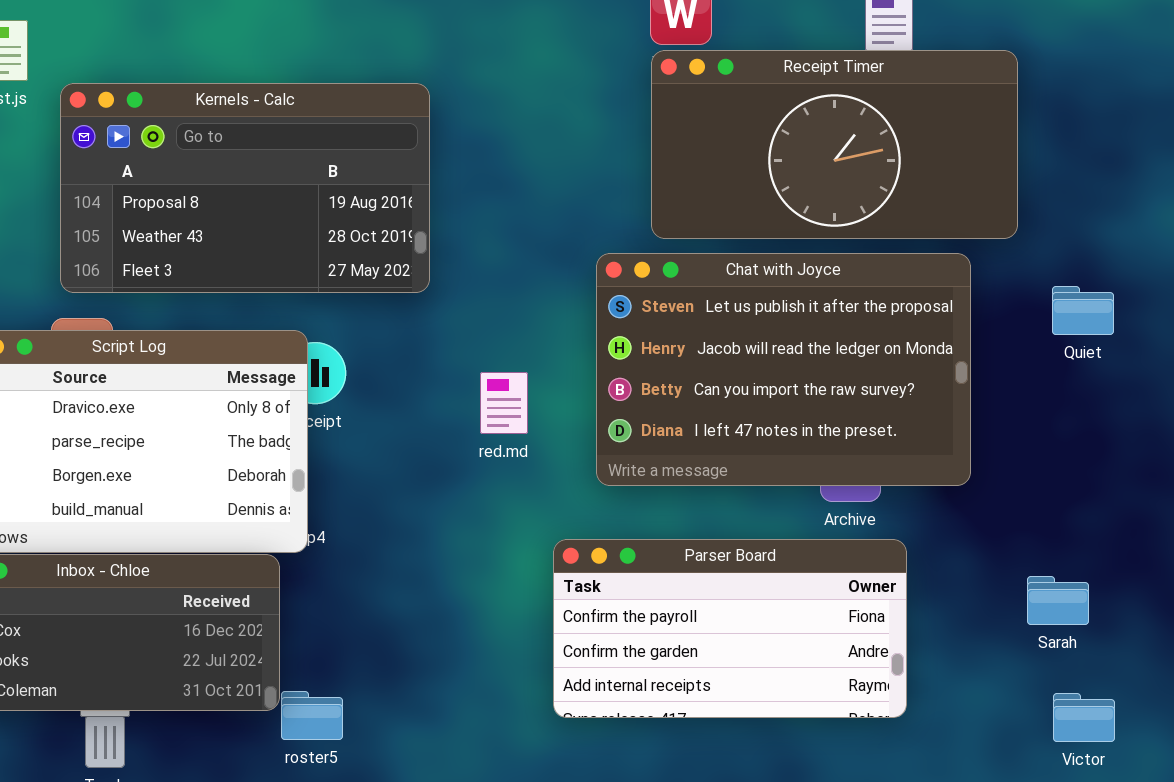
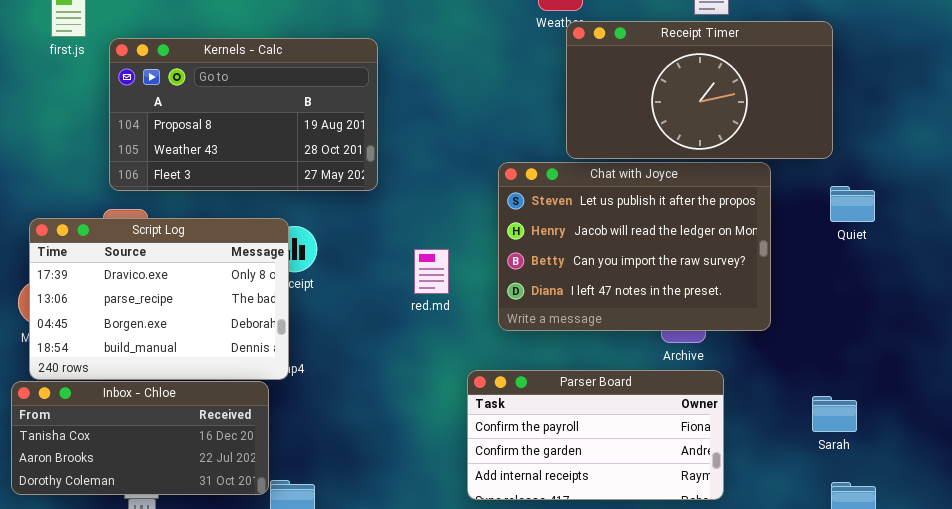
Receipt Timer: [651,50,1018,239] -> [566,21,833,159], moved

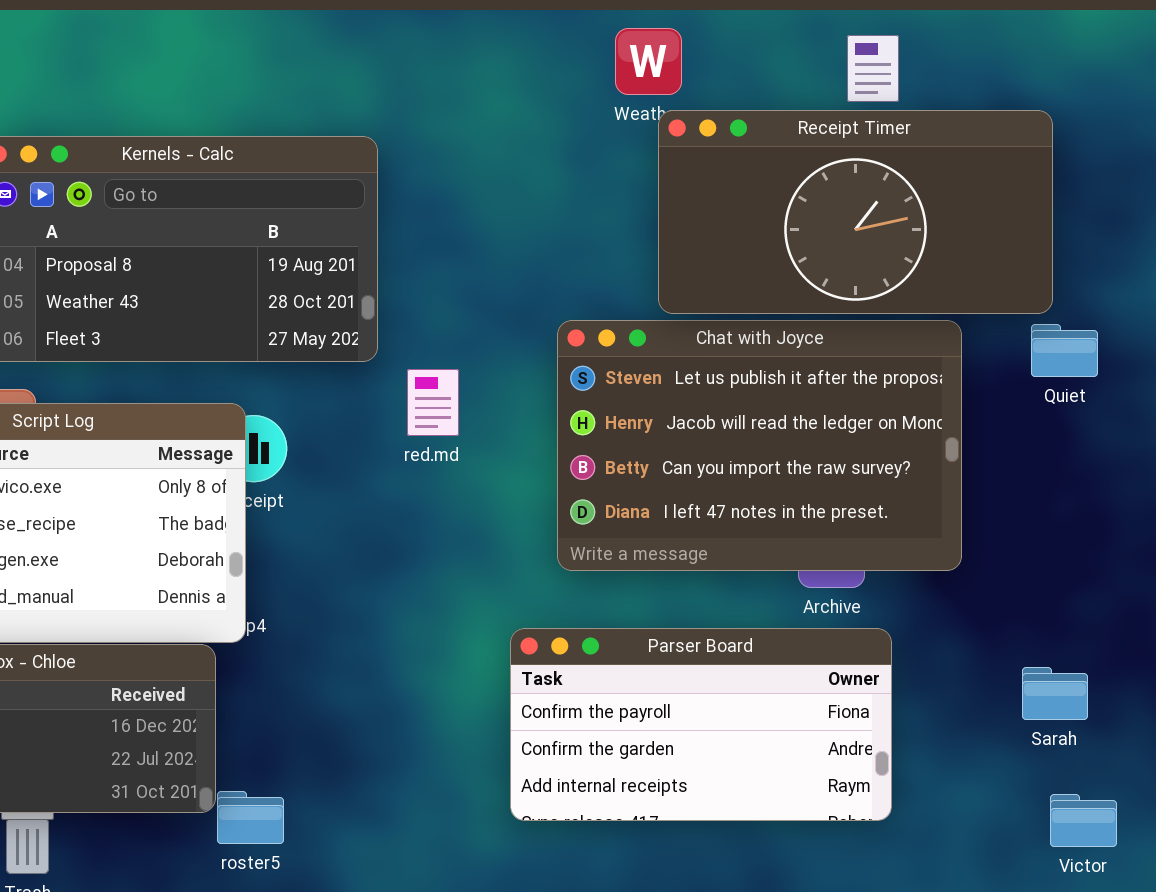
Quiet: [830,186,875,222] -> [1031,324,1098,377], moved
red.md: [414,249,449,294] -> [407,369,459,436], moved

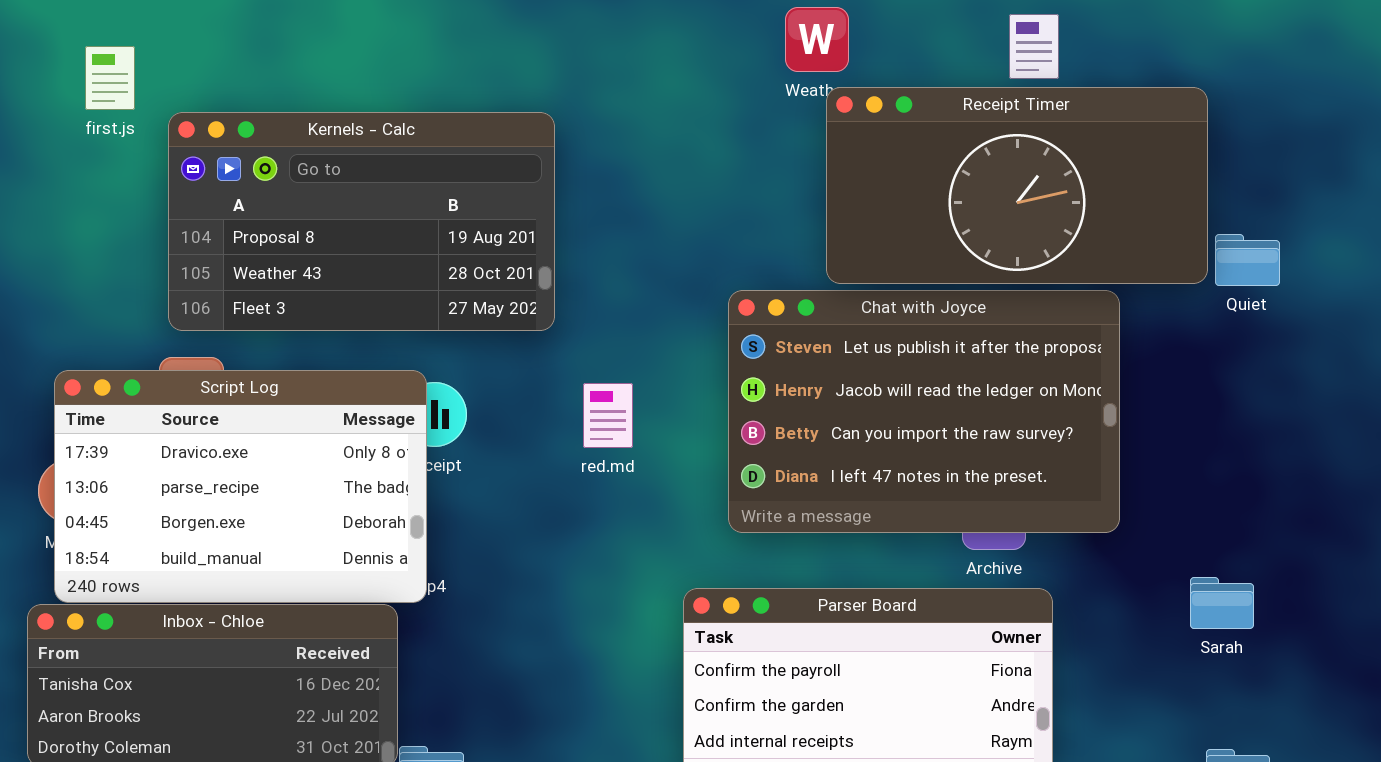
Quiet: [1031,324,1098,377] -> [1215,234,1280,286], moved
red.md: [407,369,459,436] -> [583,383,633,448], moved
Sarah: [1022,667,1088,720] -> [1190,577,1254,629], moved

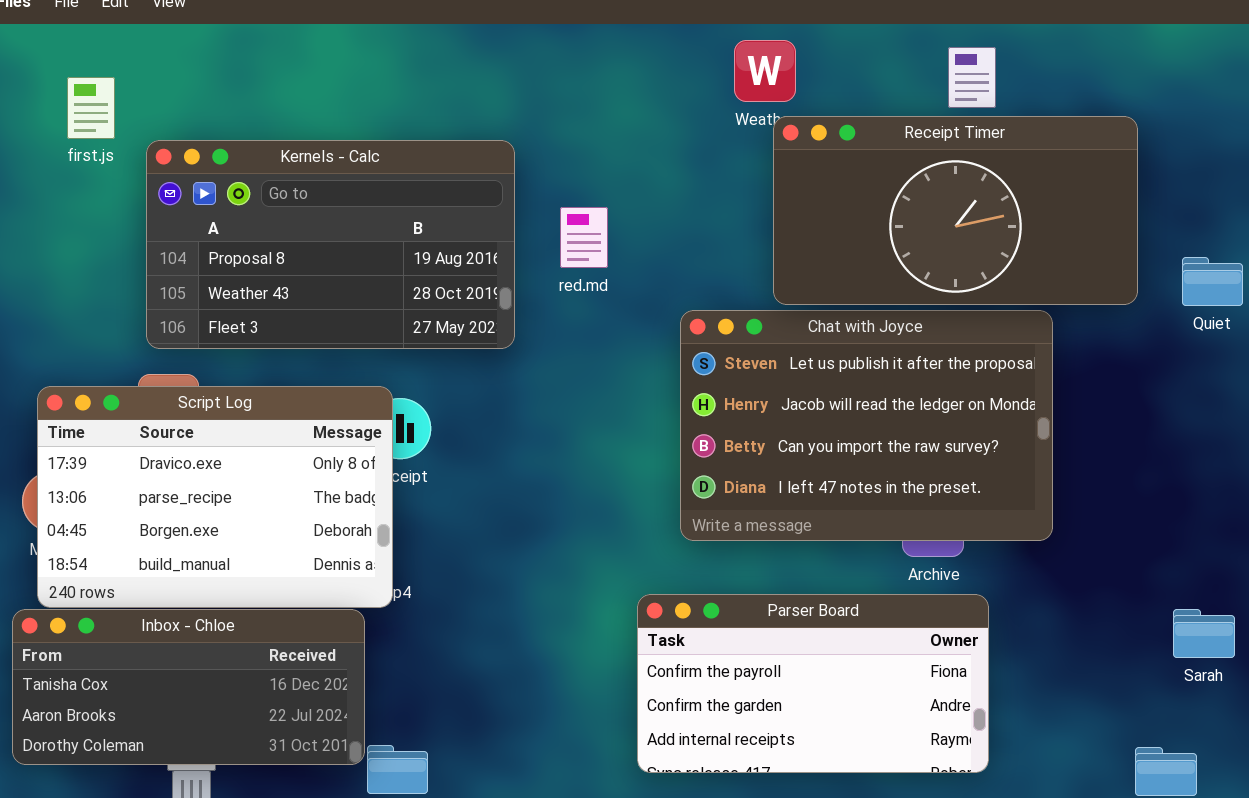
Quiet: [1215,234,1280,286] -> [1182,257,1243,306], moved
red.md: [583,383,633,448] -> [560,207,608,268], moved
Sarah: [1190,577,1254,629] -> [1173,609,1235,658], moved

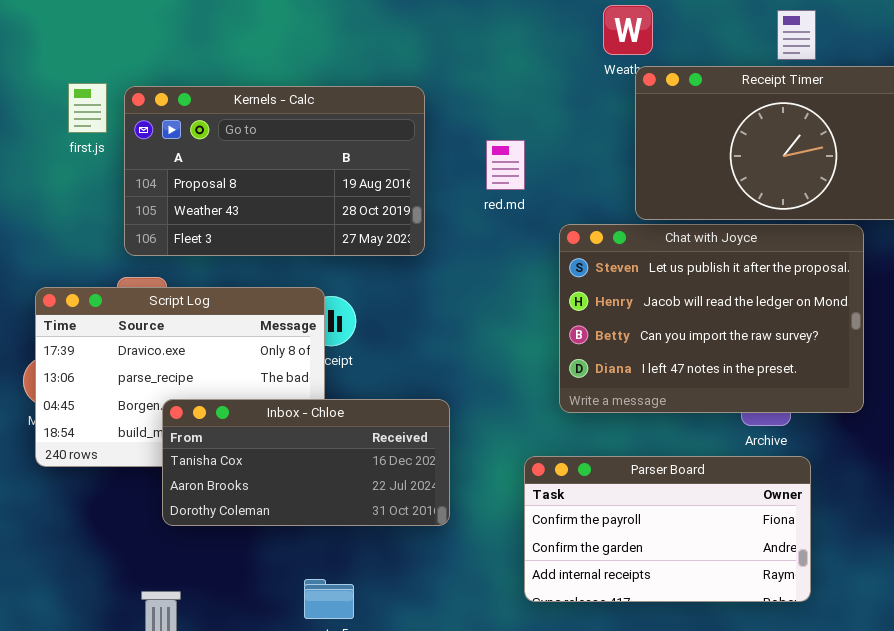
first.js: [67,77,115,139] -> [68,83,107,133], moved
red.md: [560,207,608,268] -> [486,140,525,190], moved
Inbox - Chloe: [12,609,365,765] -> [162,399,450,526], moved

